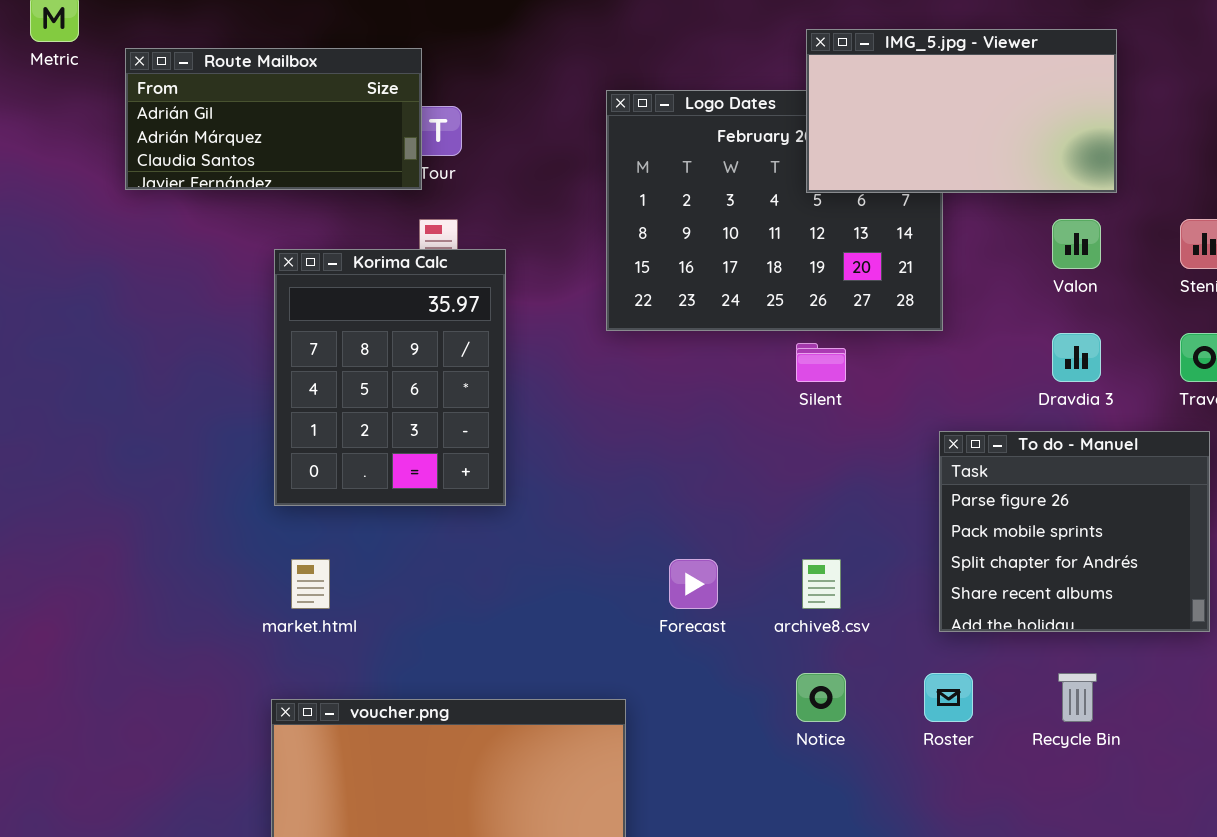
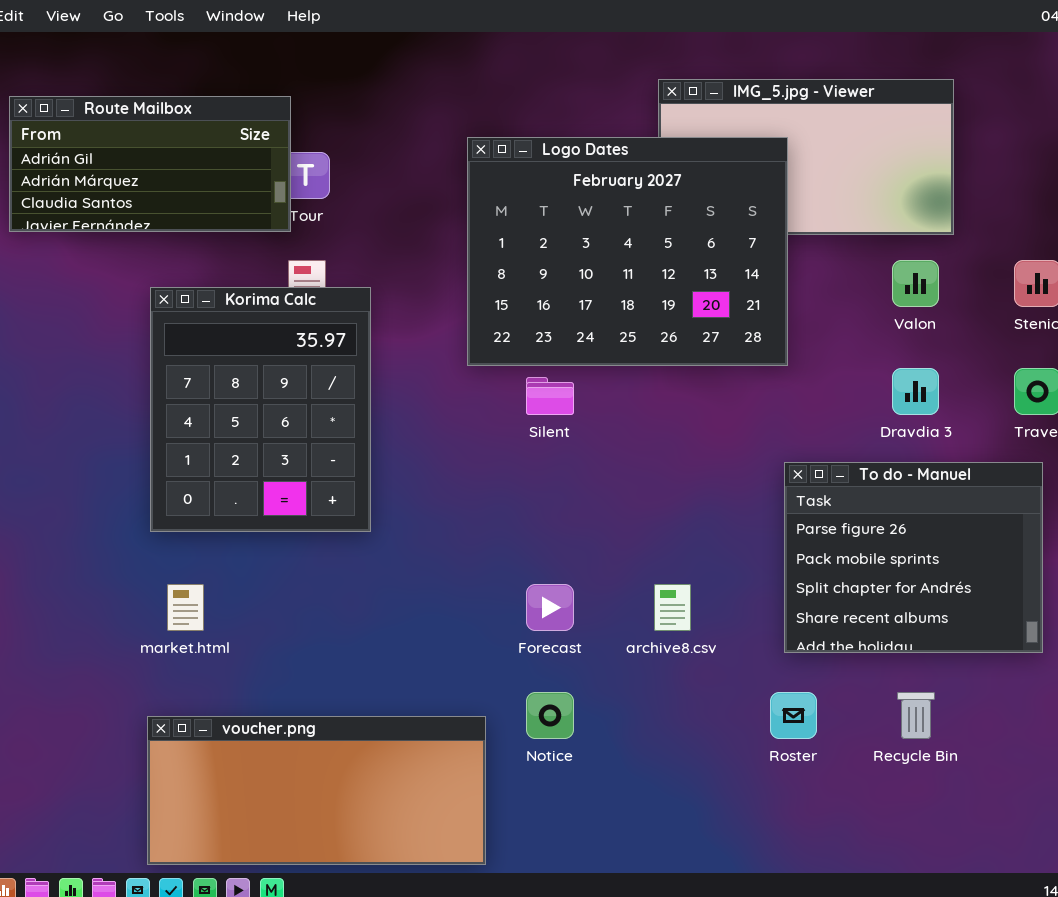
Logo Dates: [606,90,943,331] -> [467,137,788,366], raised
Silent: [796,343,846,382] -> [526,377,574,415], moved
Notice: [796,673,846,722] -> [526,692,574,739], moved

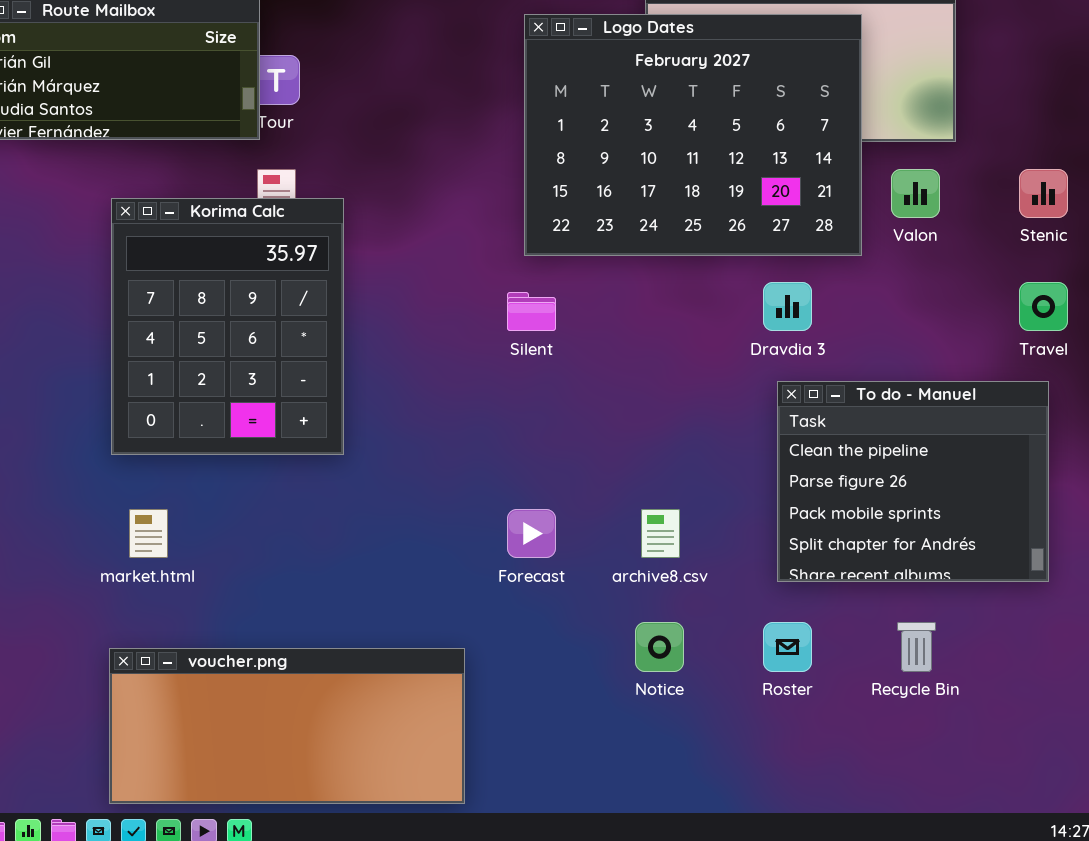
Logo Dates: [467,137,788,366] -> [524,14,862,256], moved
Dravdia 3: [892,368,939,415] -> [763,282,812,331], moved
To do - Manuel: [784,462,1043,653] -> [777,381,1049,582], scrolled up 1 row
Notice: [526,692,574,739] -> [635,622,684,672], moved

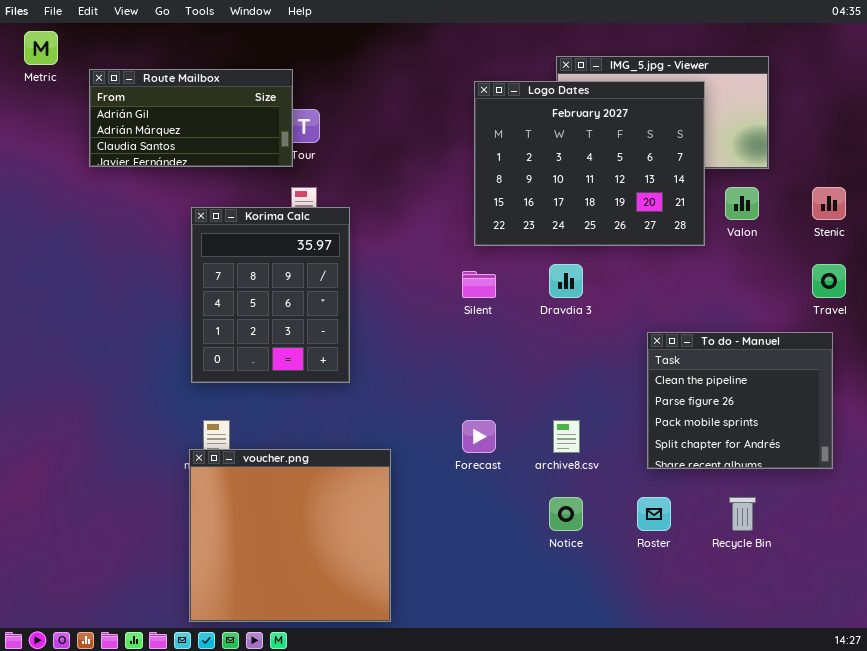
Dravdia 3: [763,282,812,331] -> [549,264,583,298], moved
voucher.png: [109,648,465,804] -> [189,449,391,622], resized

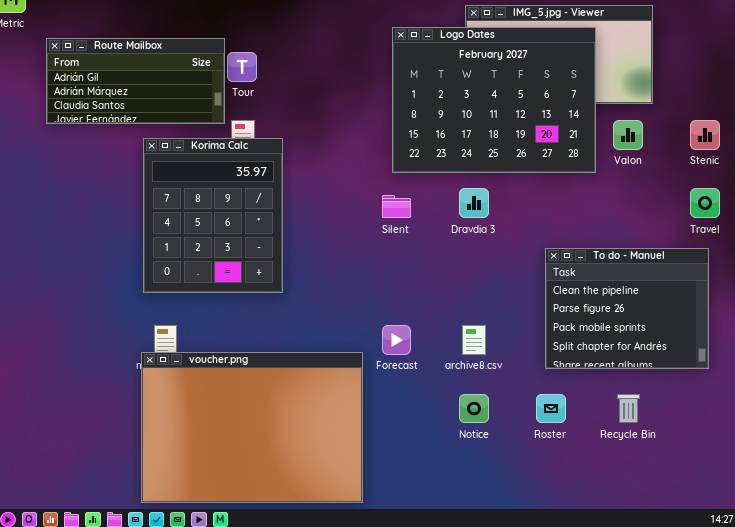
Route Mailbox: [89,69,293,167] -> [46,38,225,124], moved
voucher.png: [189,449,391,622] -> [141,352,363,503], resized

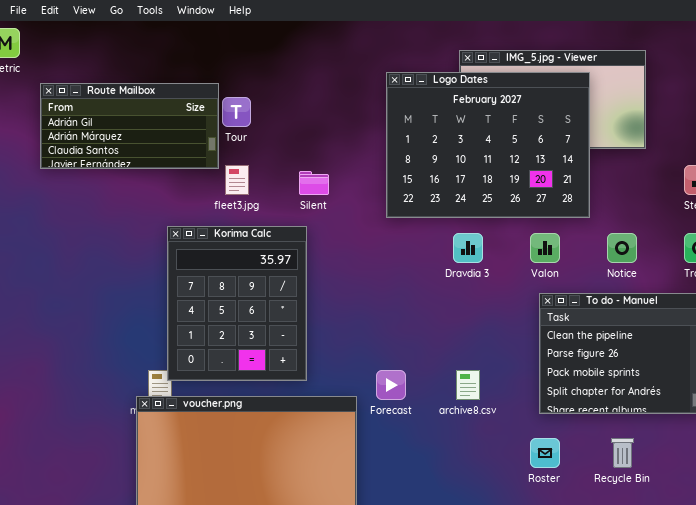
Valon: [613,120,643,150] -> [530,233,560,263], moved
Korima Calc: [143,138,283,293] -> [167,226,307,381], moved
Silent: [382,195,411,218] -> [299,171,329,195], moved
Notice: [459,394,489,423] -> [607,233,637,263], moved

